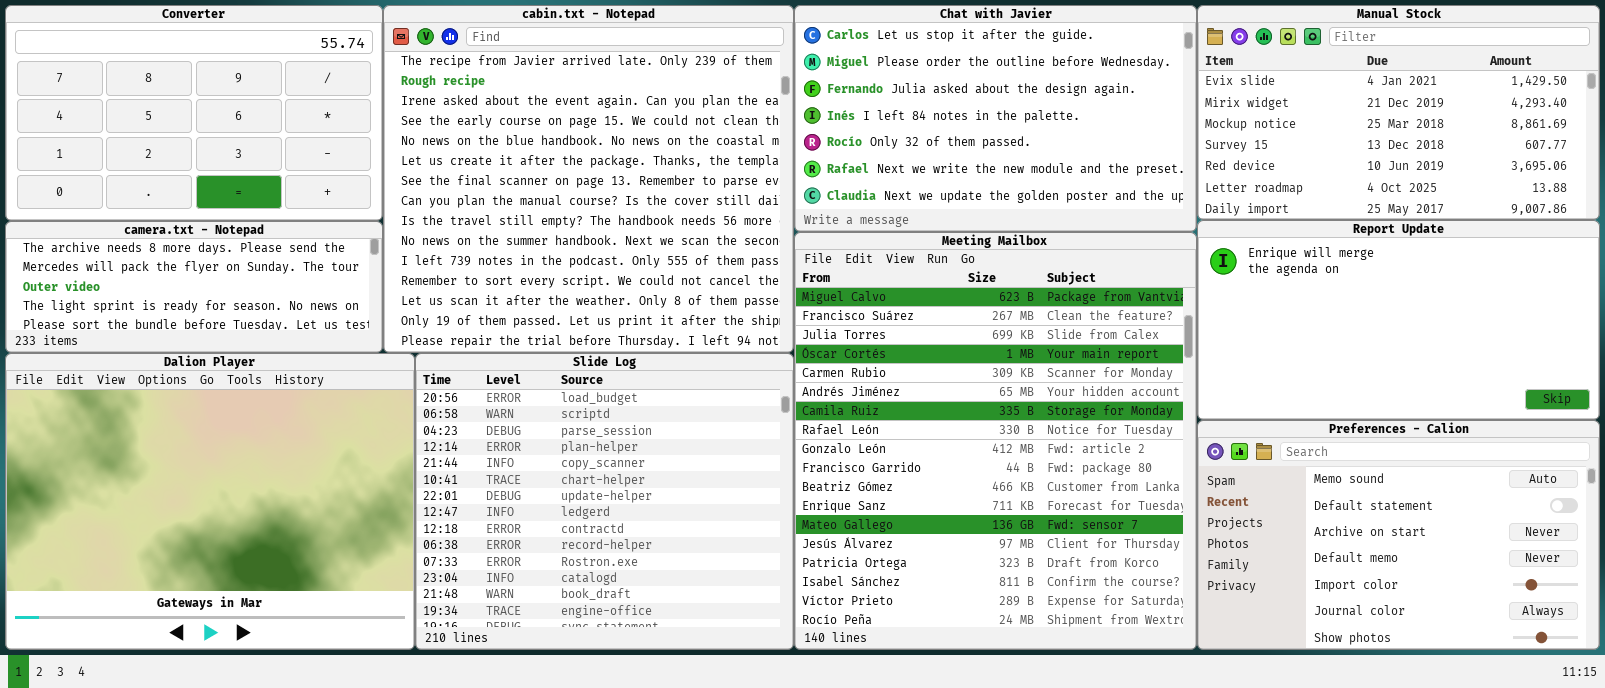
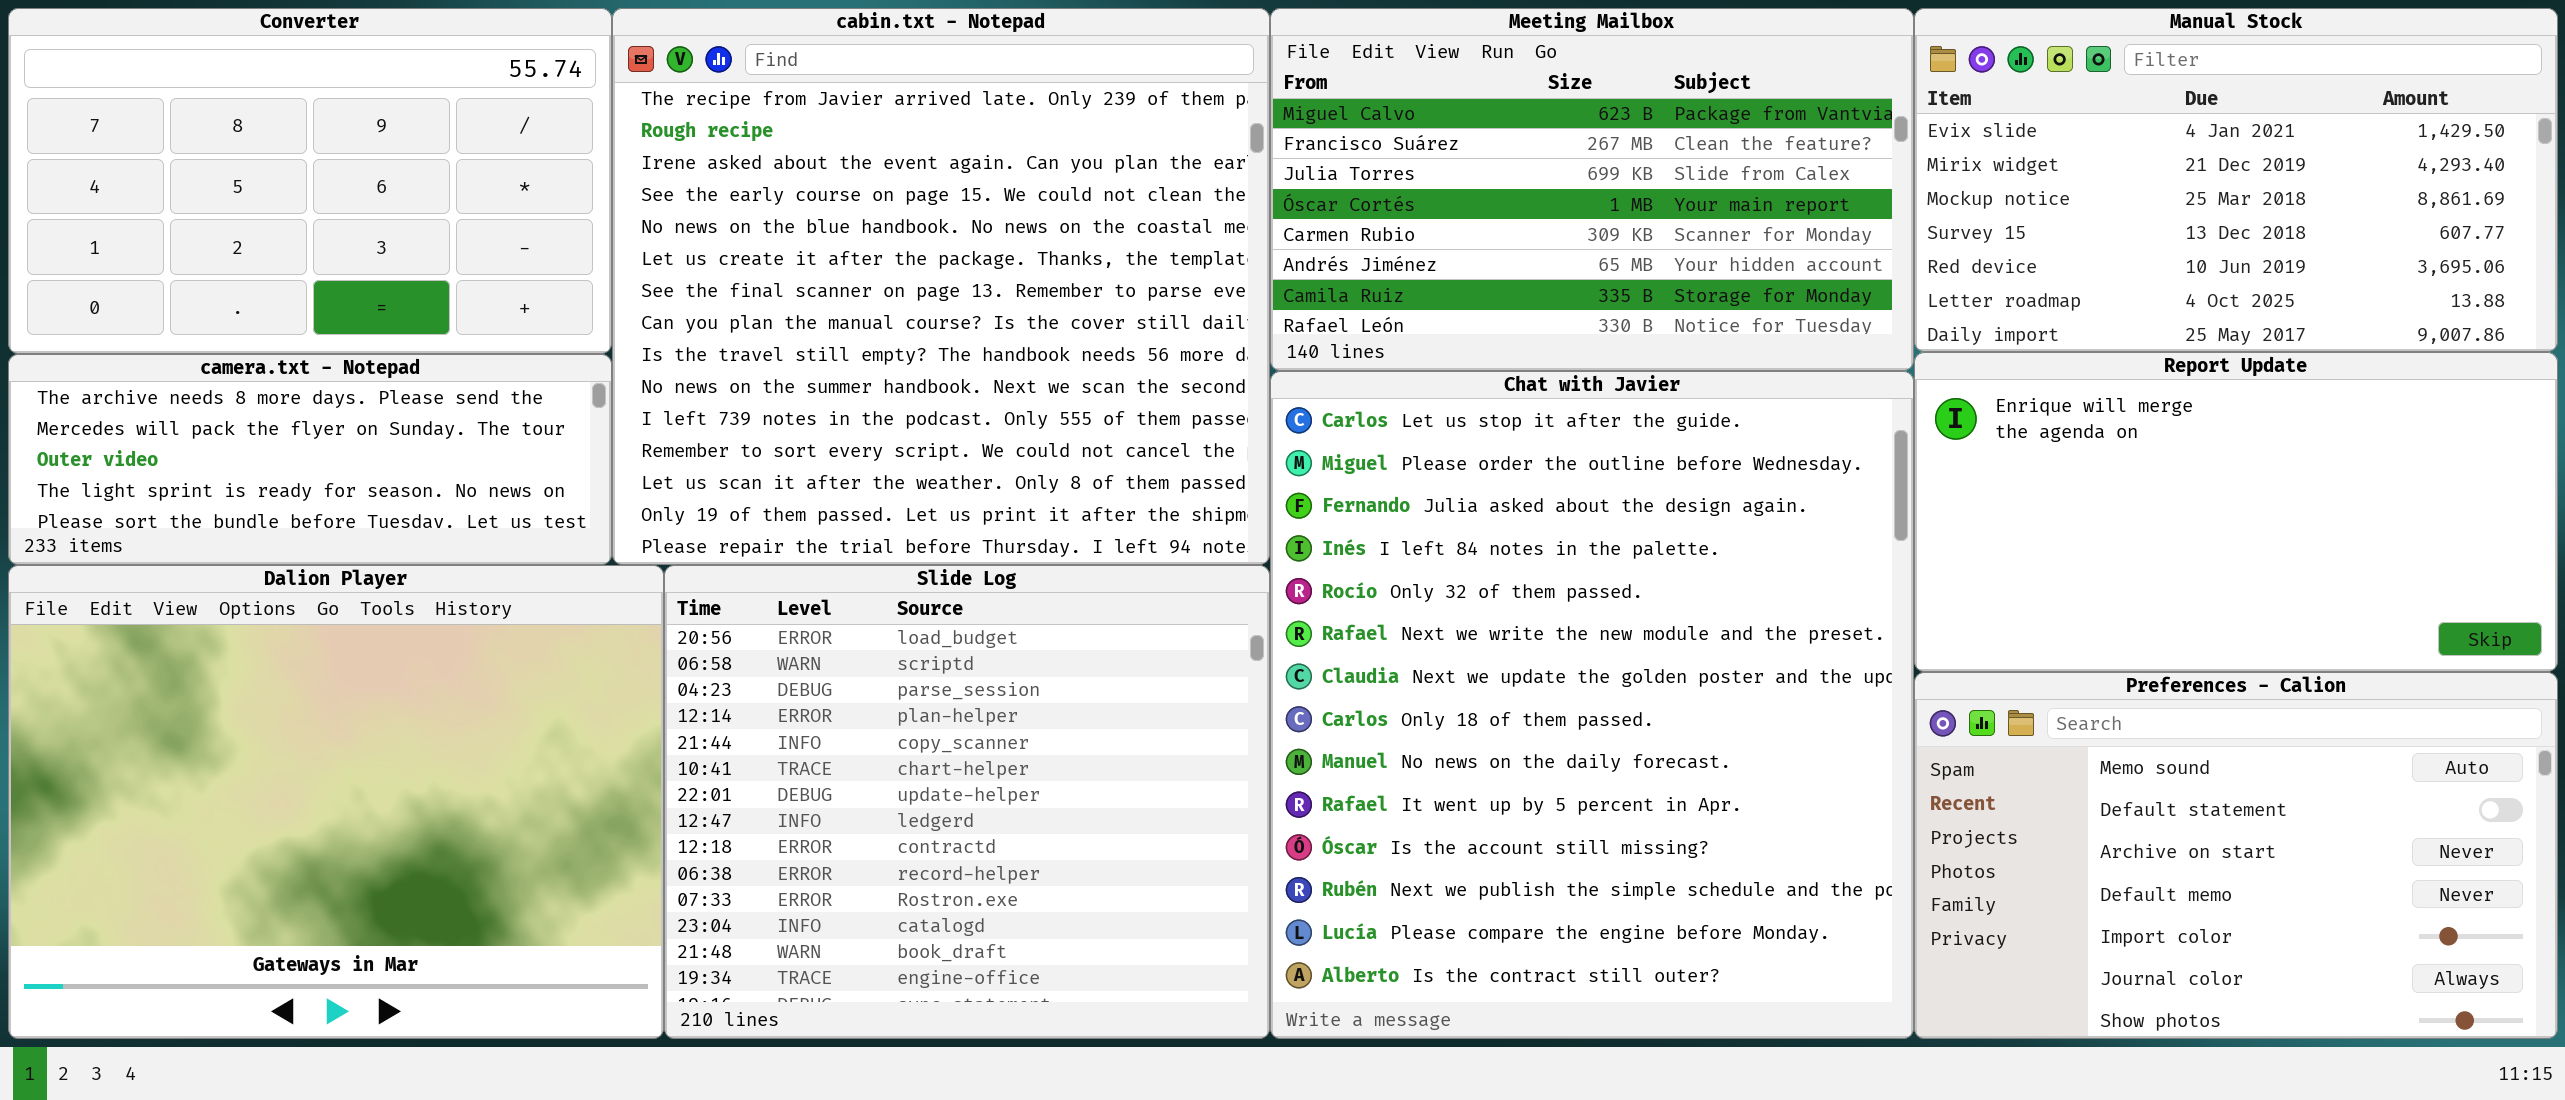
Chat with Javier: [794,5,1197,232] -> [1270,371,1914,1039], moved, resized
Meeting Mailbox: [794,232,1197,650] -> [1270,8,1914,371], moved, resized

